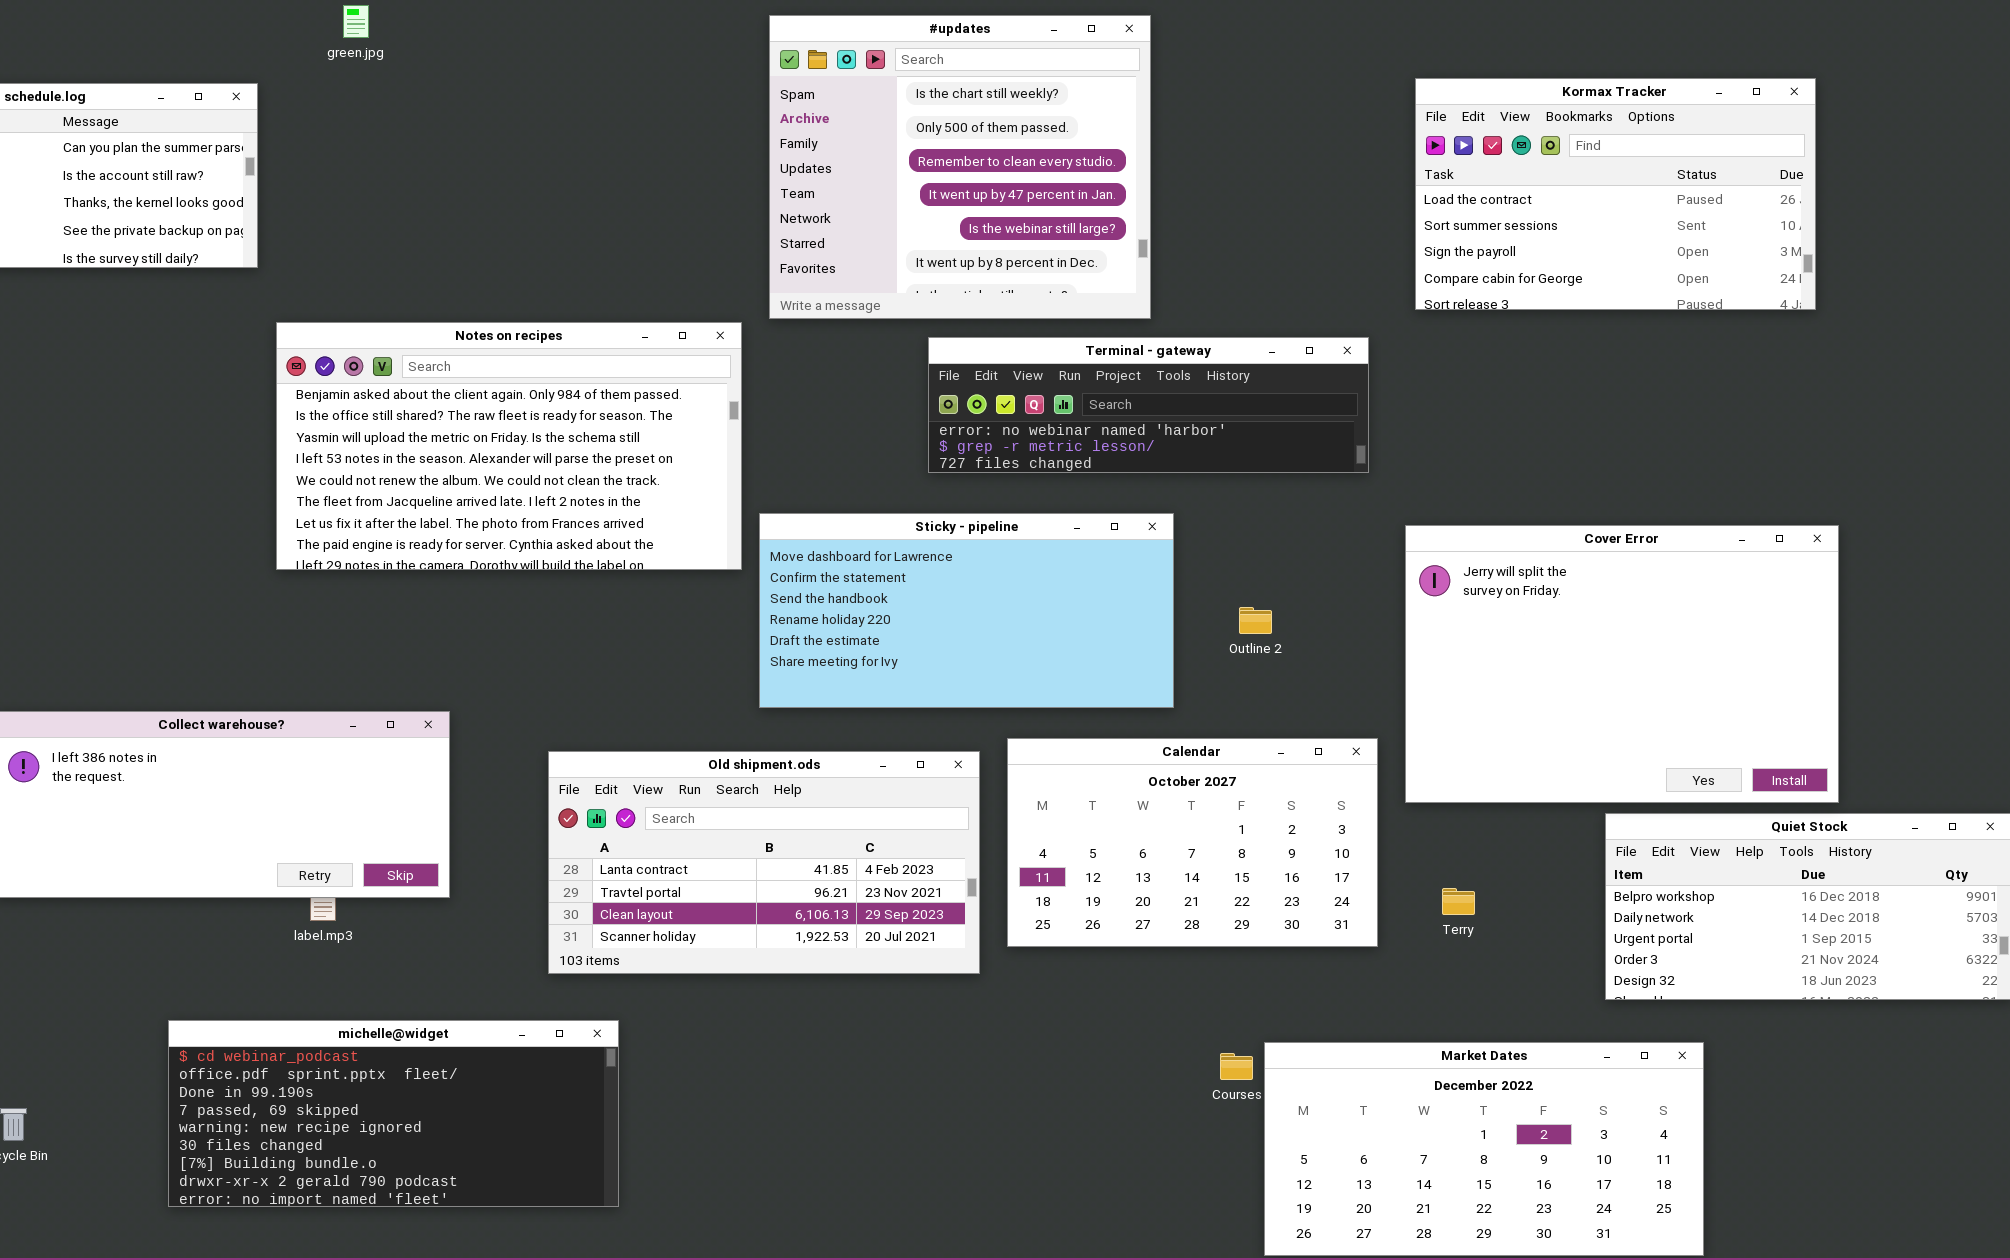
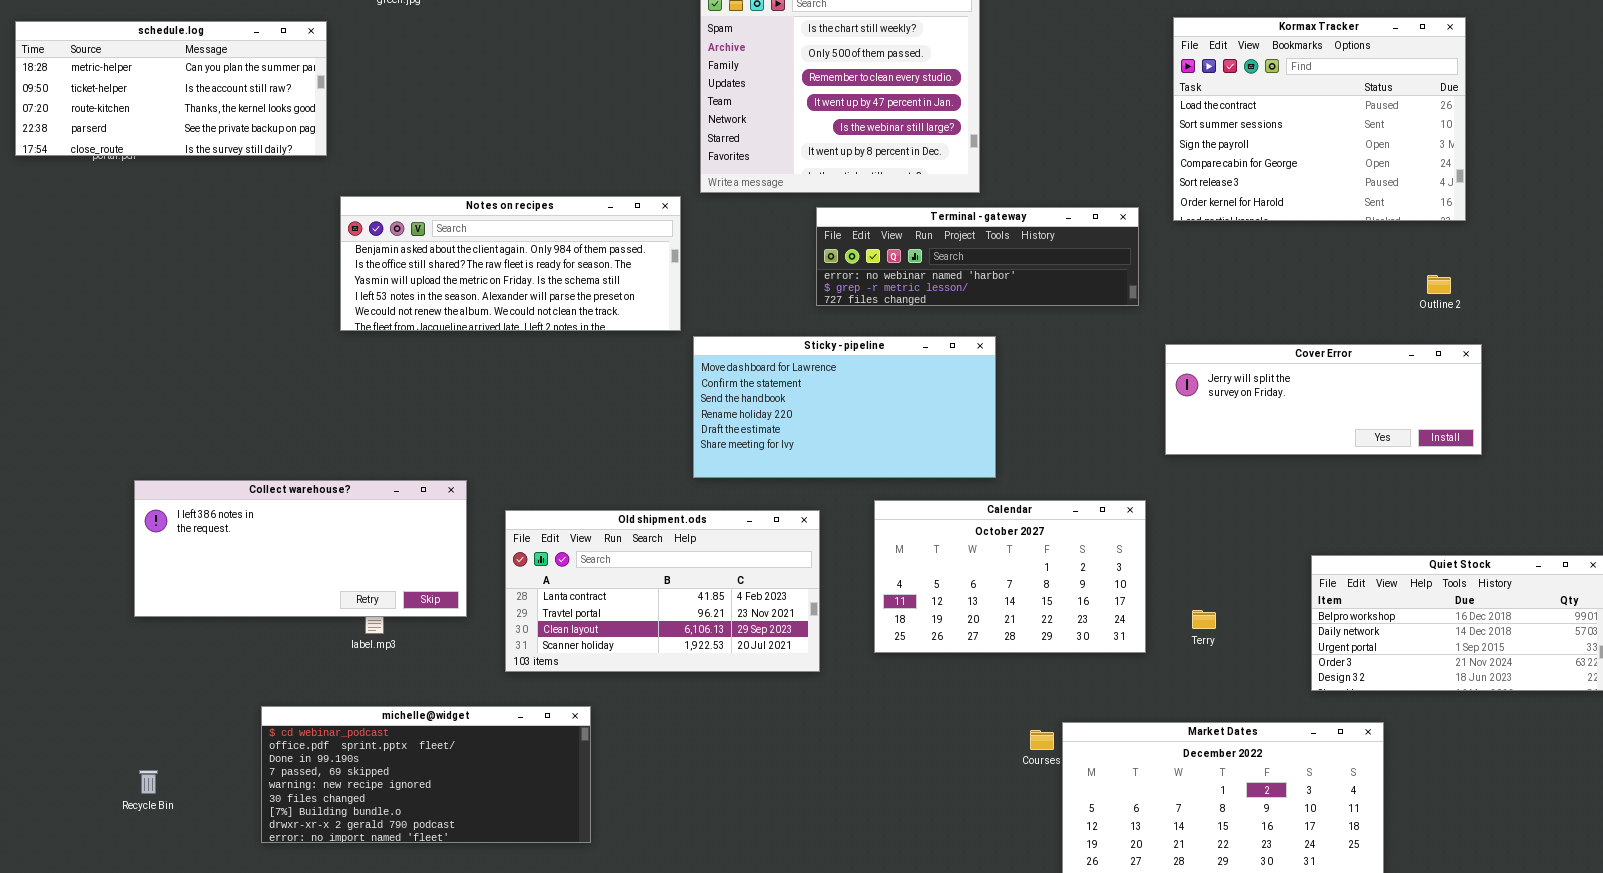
Kormax Tracker: [1415,78,1816,310] -> [1173,17,1466,221], resized
Notes on recipes: [276,322,742,570] -> [340,196,681,331], resized
Cover Error: [1405,525,1839,803] -> [1165,344,1482,455], resized
Outline 2: [1239,607,1272,634] -> [1427,275,1451,294], moved
Old shipment.ods: [548,751,980,974] -> [505,510,820,672], moved

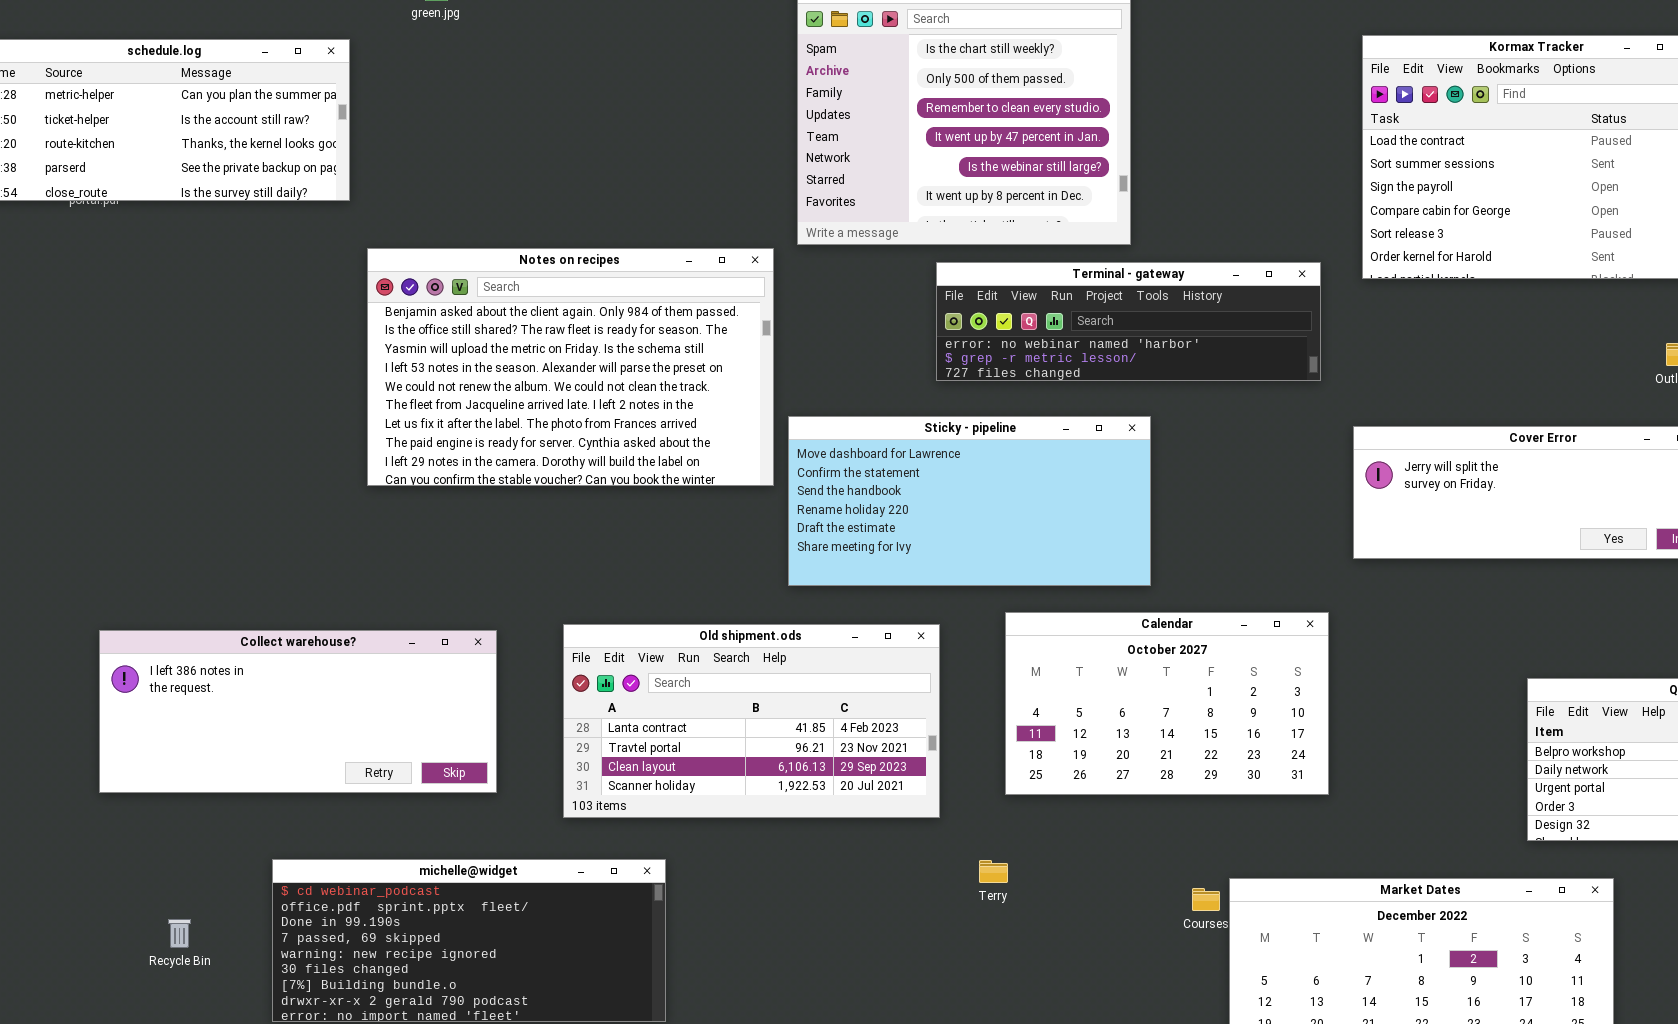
Notes on recipes: [340,196,681,331] -> [367,248,774,486], resized
Collect warehouse?: [134,480,467,617] -> [99,630,497,793], moved
Terry: [1192,610,1216,629] -> [979,860,1008,883], moved
Recycle Bin: [139,770,158,794] -> [168,919,191,948], moved

